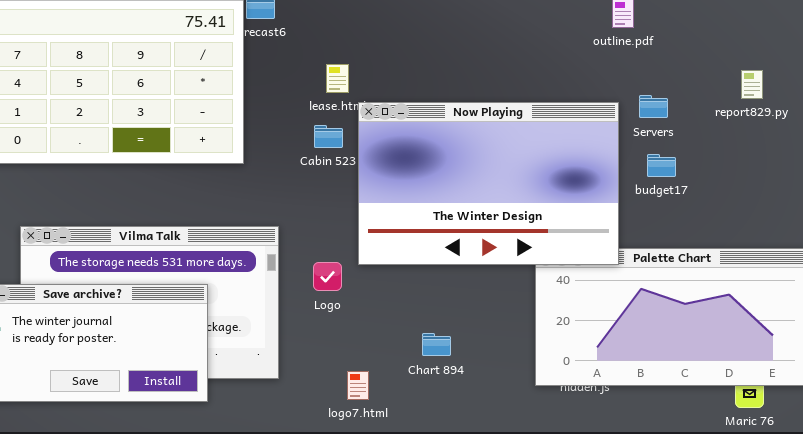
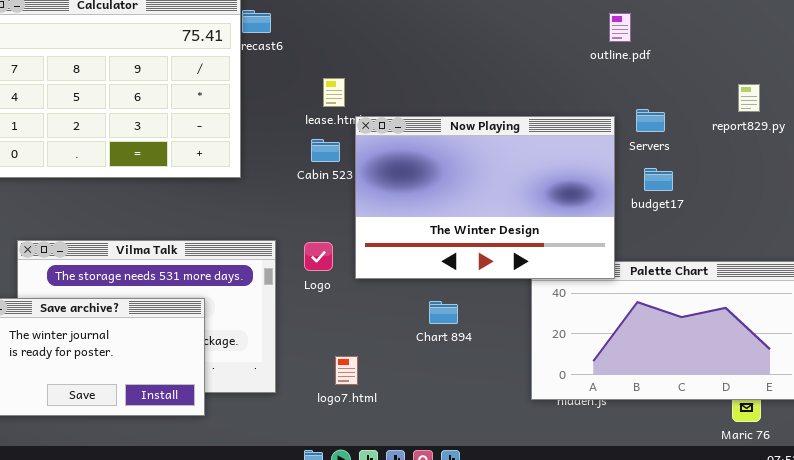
Logo: [313,262,342,291] -> [304,242,333,271], moved
Chart 894: [422,333,451,356] -> [429,301,458,324], moved
logo7.html: [347,371,369,400] -> [335,356,358,385], moved

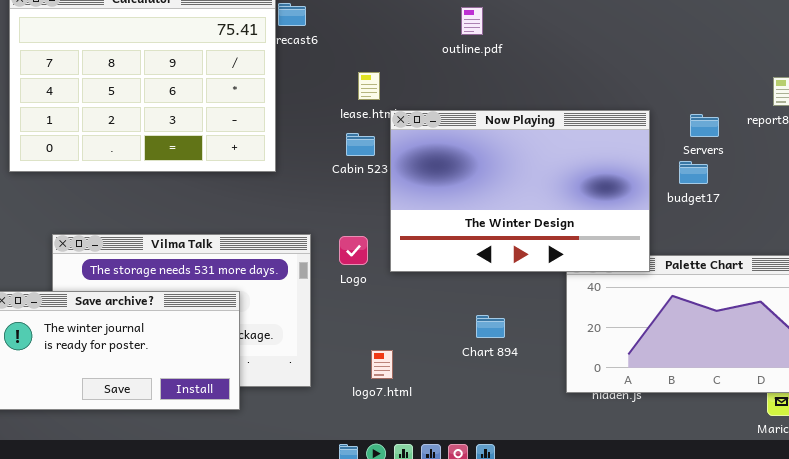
outline.pdf: [609,13,631,42] -> [461,7,483,35], moved
Servers: [636,109,665,132] -> [690,114,719,137], moved
Chart 894: [429,301,458,324] -> [476,315,505,338], moved

